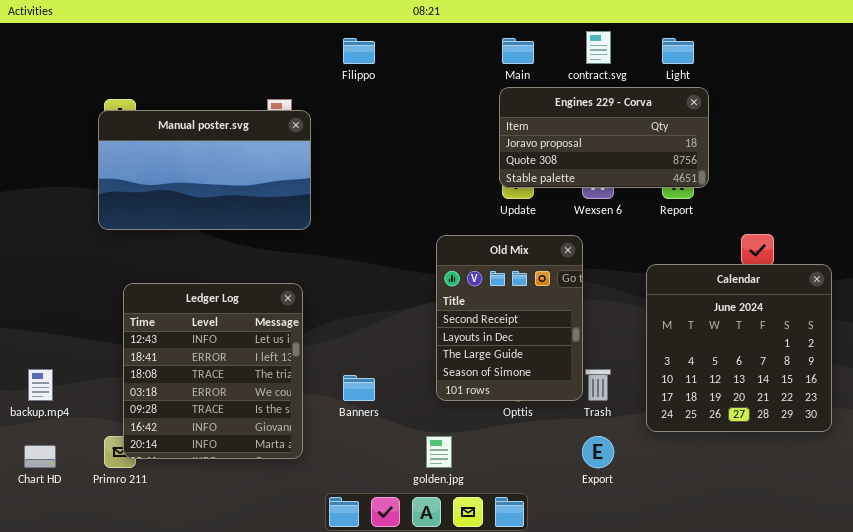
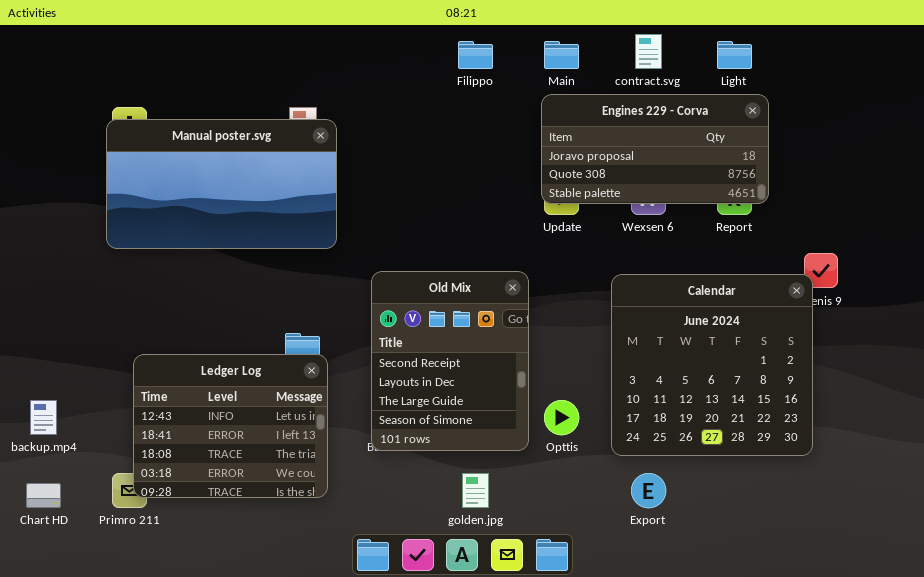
Filippo: [343,38,375,64] -> [458,41,493,69], moved
Old Mix: [436,235,583,401] -> [371,271,529,451], moved
Calendar: [646,264,832,432] -> [611,274,813,456], moved
Ledger Log: [123,283,303,459] -> [133,354,328,498], resized

